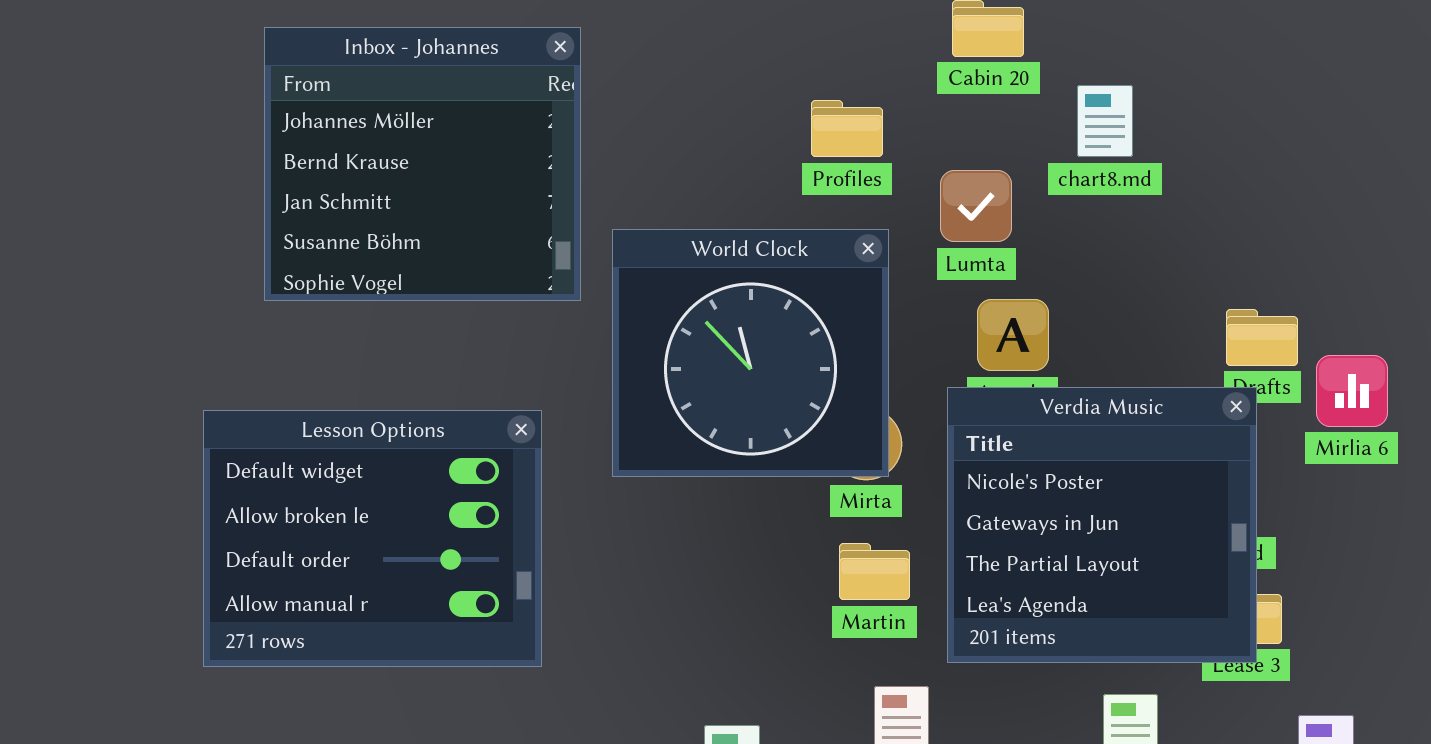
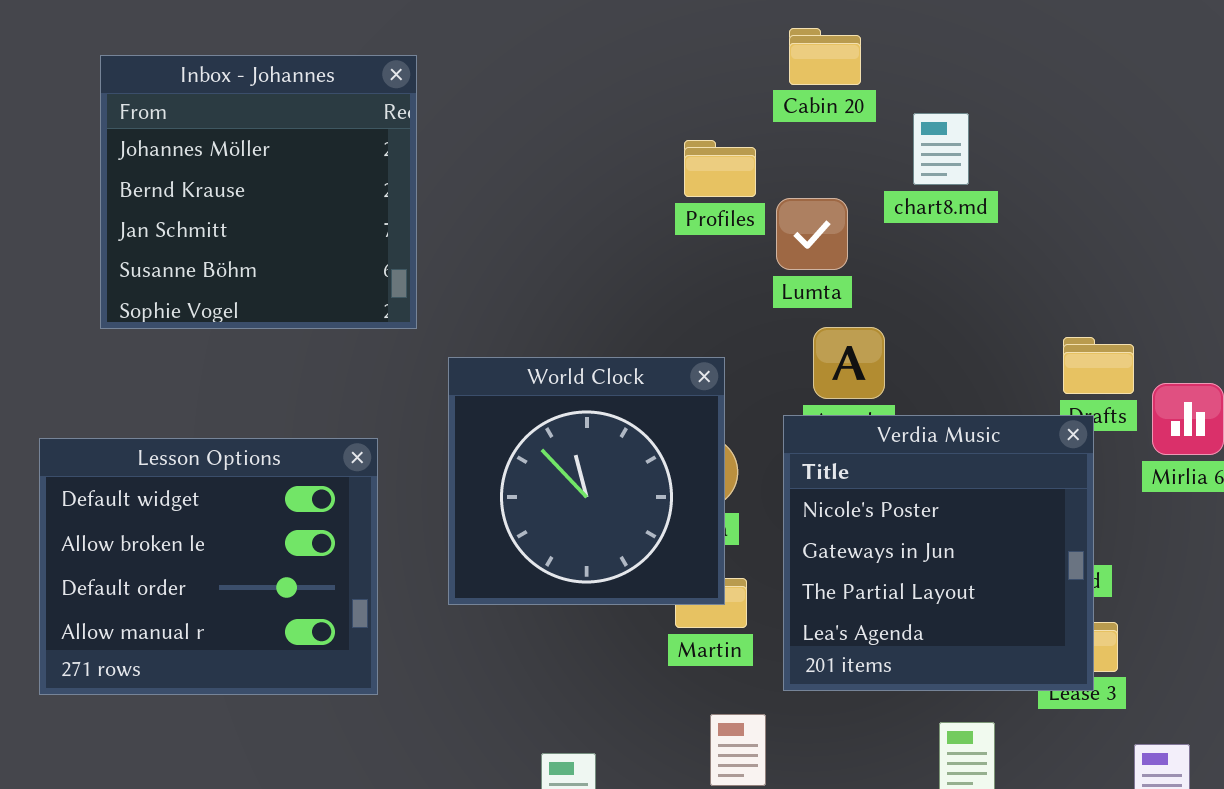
Profiles: [811,100,883,157] -> [684,140,756,197], moved
World Clock: [612,229,889,477] -> [448,357,725,605], moved

